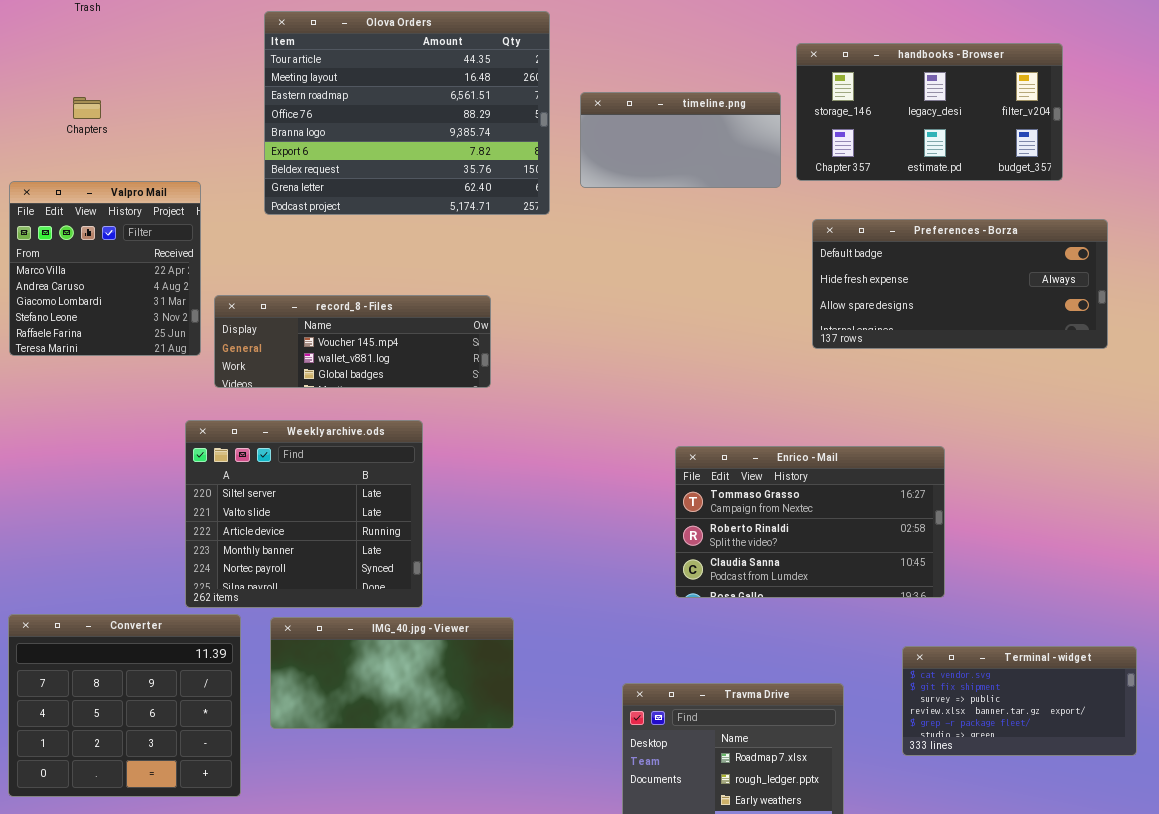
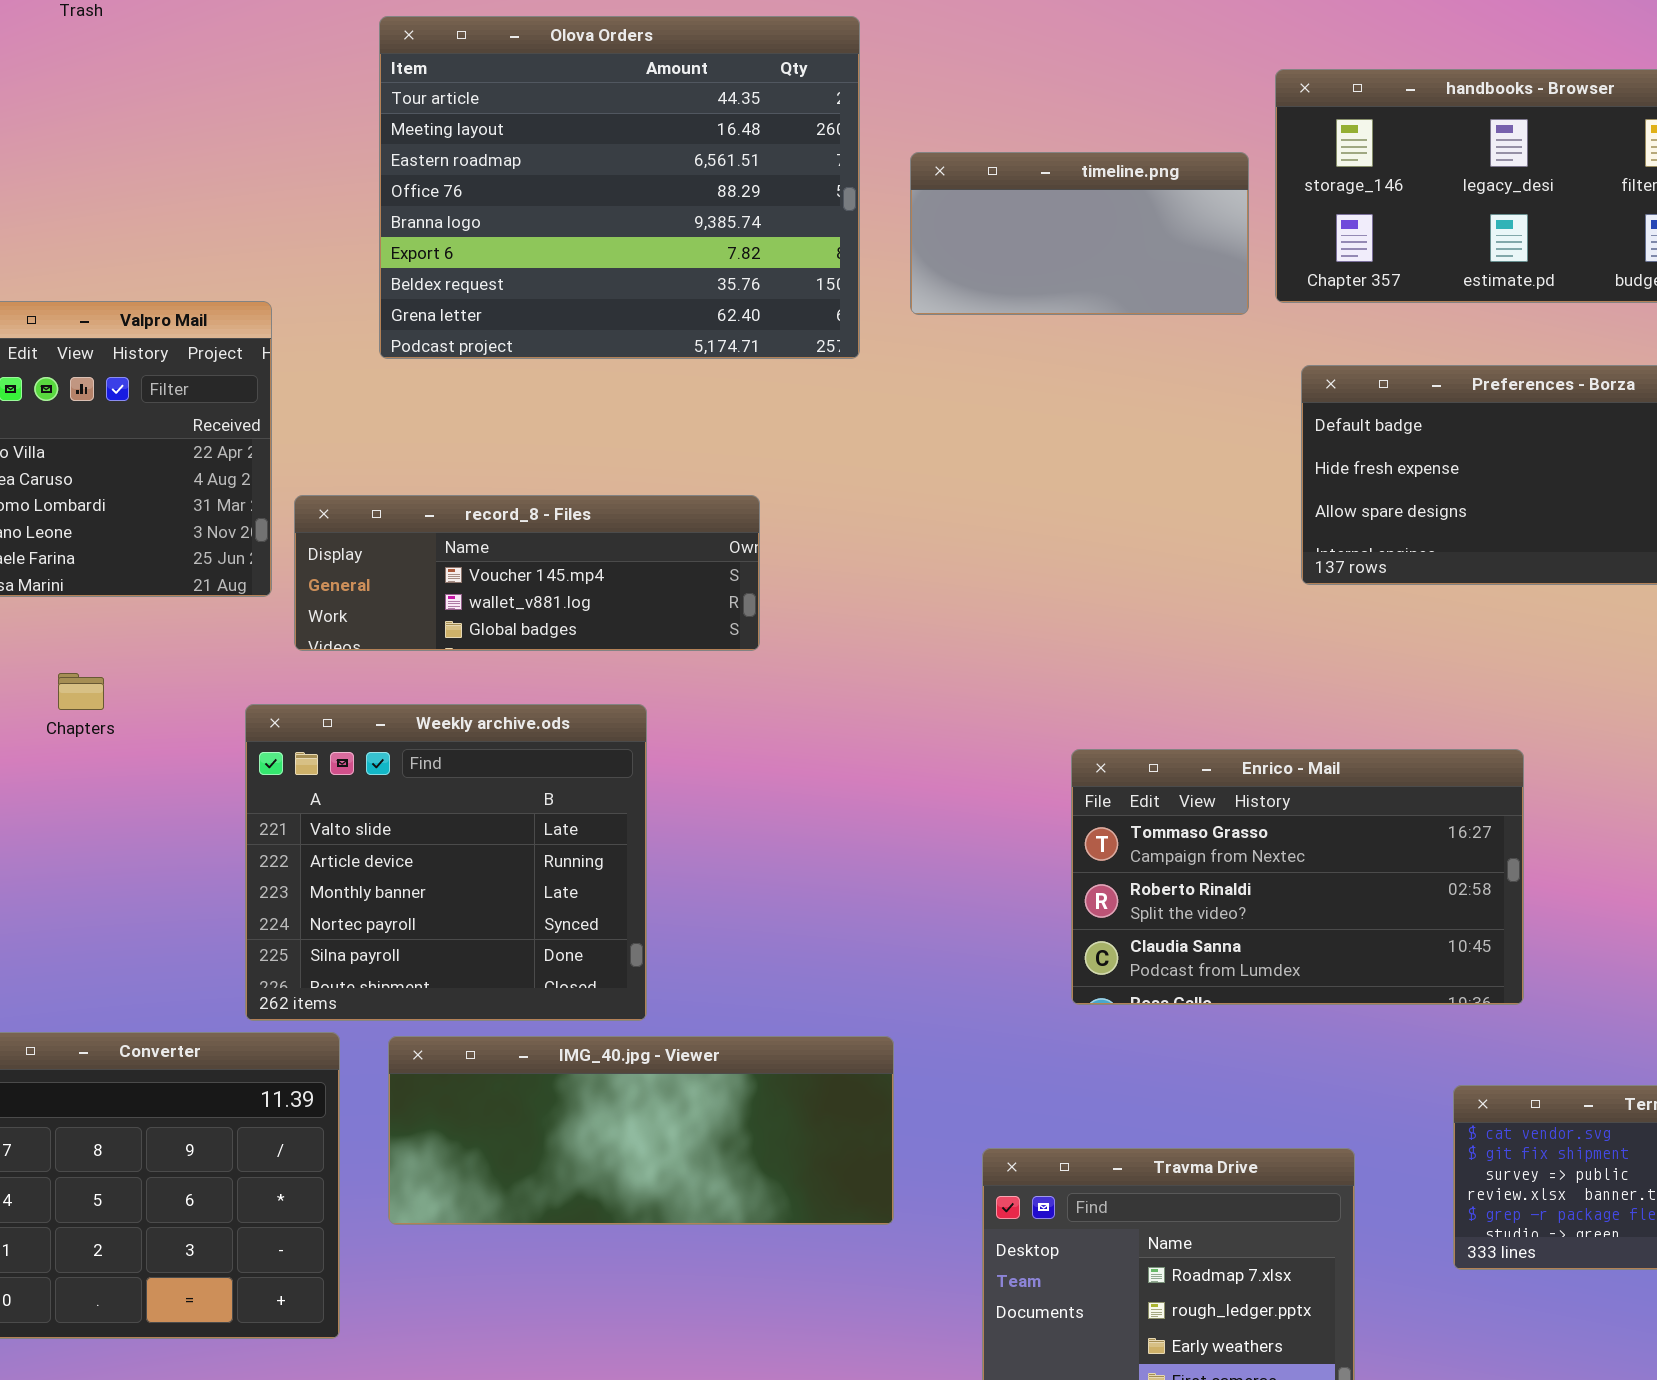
Chapters: [73,97,101,119] -> [58,673,104,710], moved
Weekly archive.ods: [185,420,423,608] -> [245,704,647,1021], scrolled down 1 row
IMG_40.jpg - Viewer: [270,617,514,729] -> [388,1036,894,1225], resized

